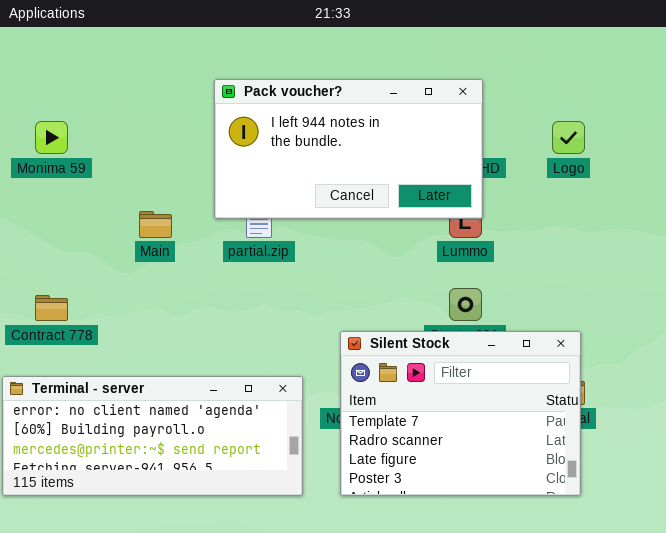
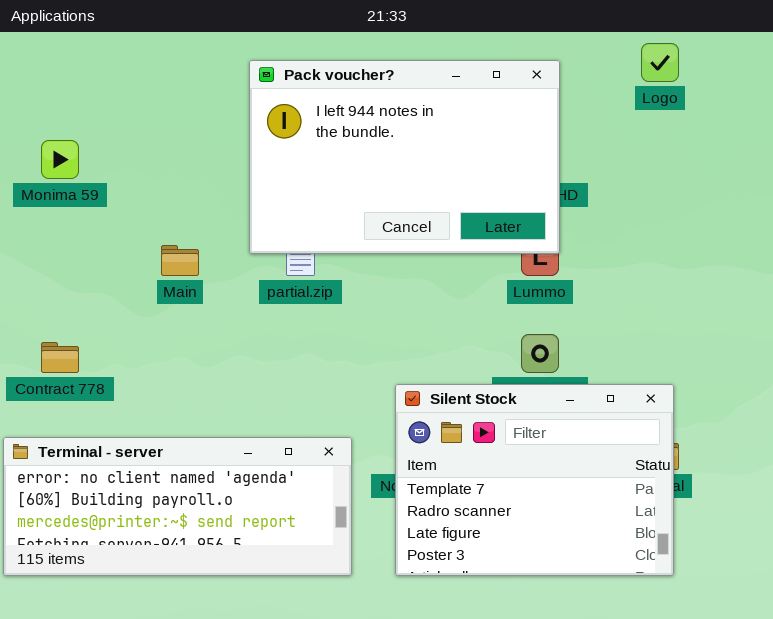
Pack voucher?: [214,79,483,219] -> [249,60,560,254], resized
Logo: [552,121,585,154] -> [641,43,679,82], moved

